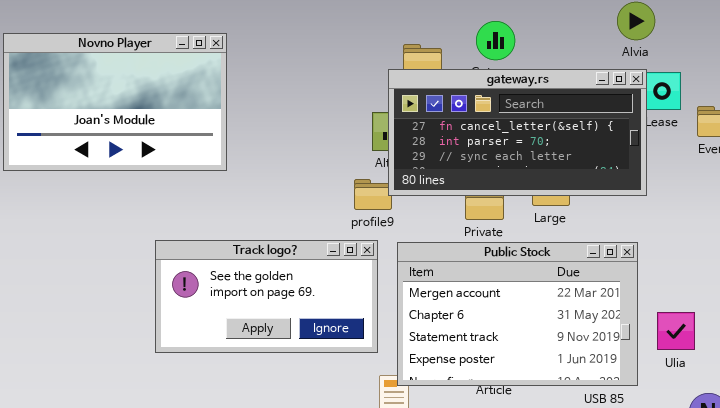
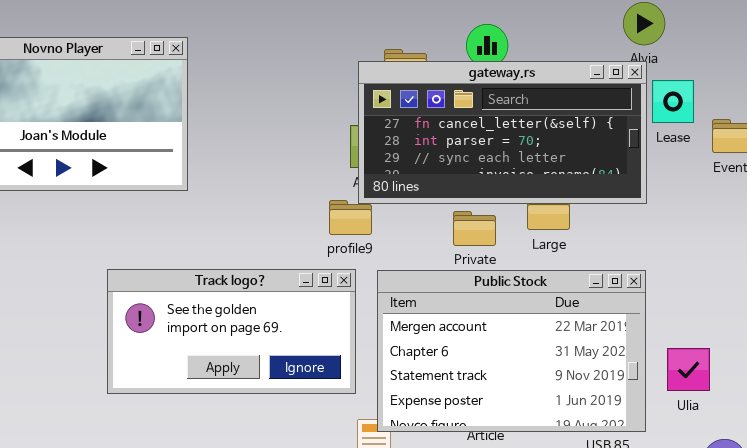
gateway.rs: [388,69,647,196] -> [358,61,647,204], moved

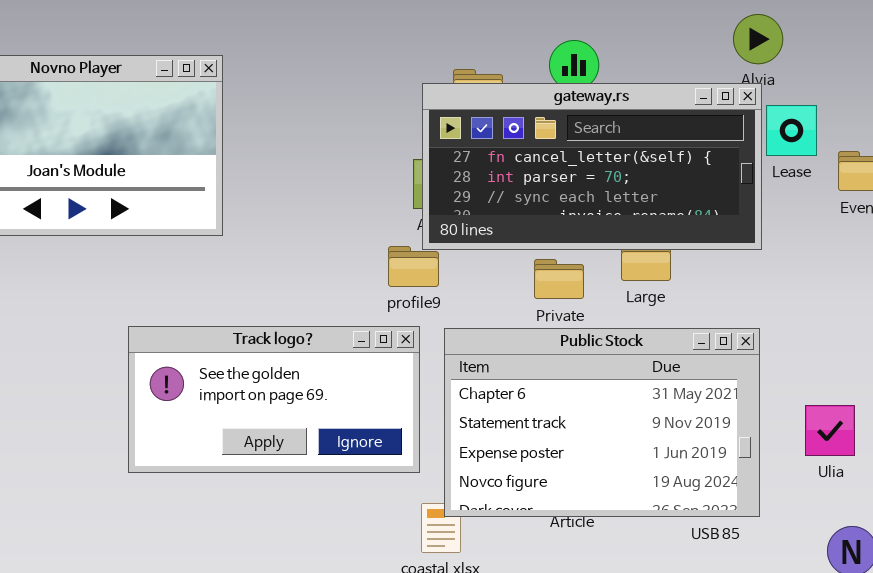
Public Stock: [377,270,646,432] -> [444,328,760,517], scrolled down 1 row
Ulia: [667,348,710,391] -> [805,405,855,456], moved

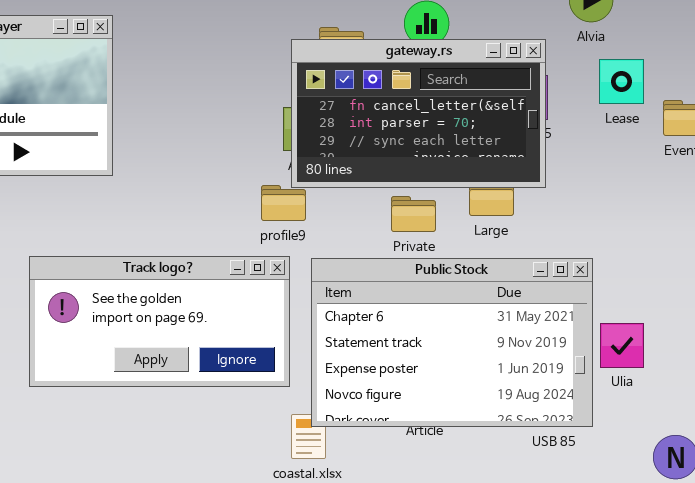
gateway.rs: [422,83,762,250] -> [291,39,546,188], resized
Ulia: [805,405,855,456] -> [600,323,644,368], moved

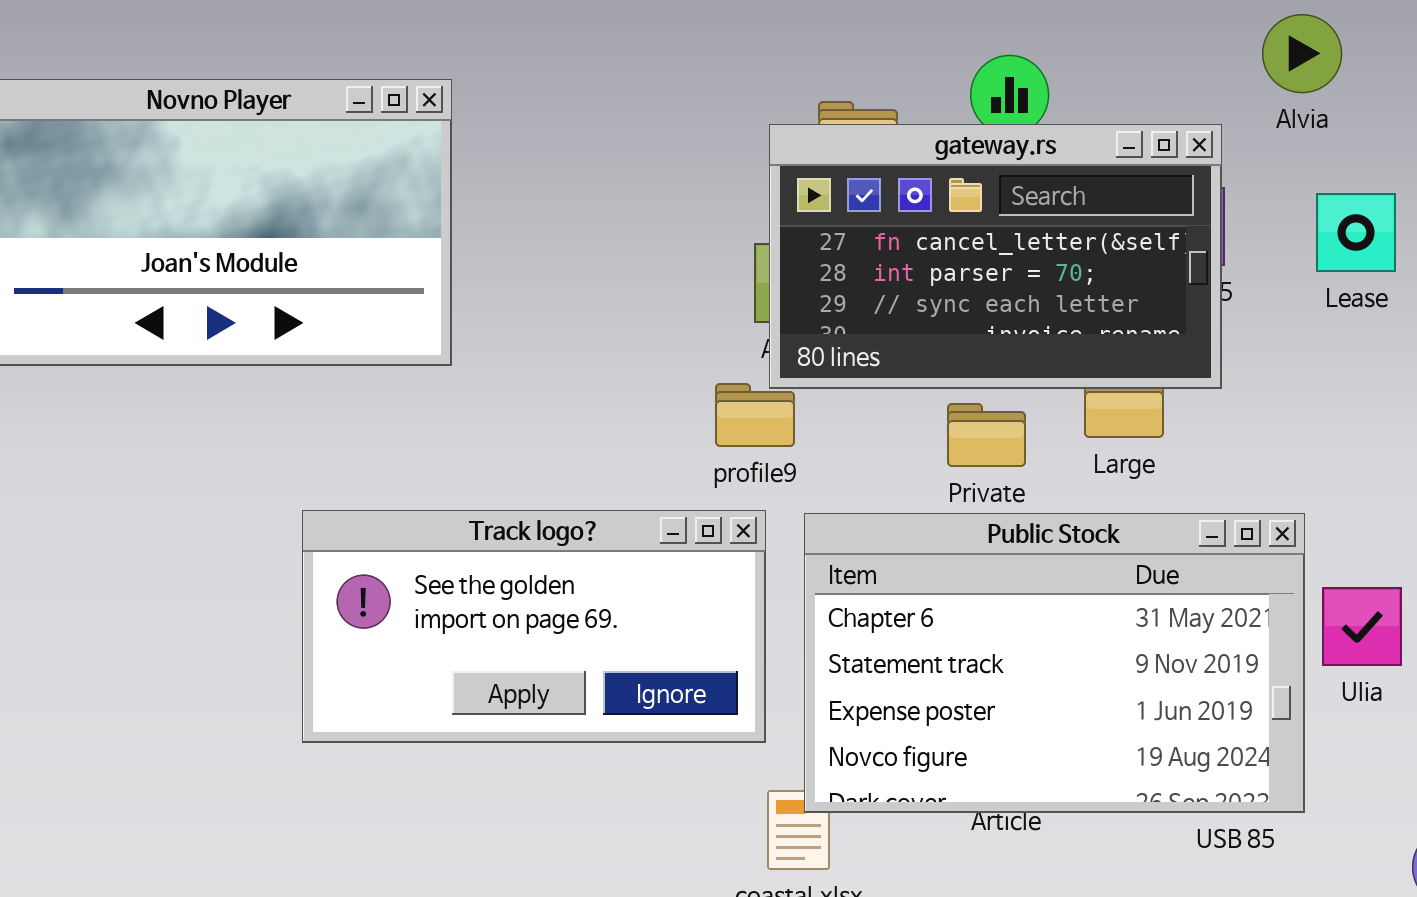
Lease: [599,59,644,104] -> [1316,193,1396,272], moved
Ulia: [600,323,644,368] -> [1322,587,1402,666], moved

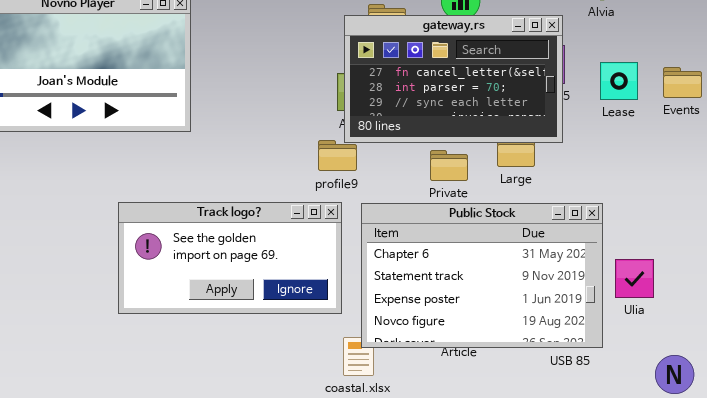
Lease: [1316,193,1396,272] -> [600,62,638,100], moved
Ulia: [1322,587,1402,666] -> [615,259,654,298], moved

